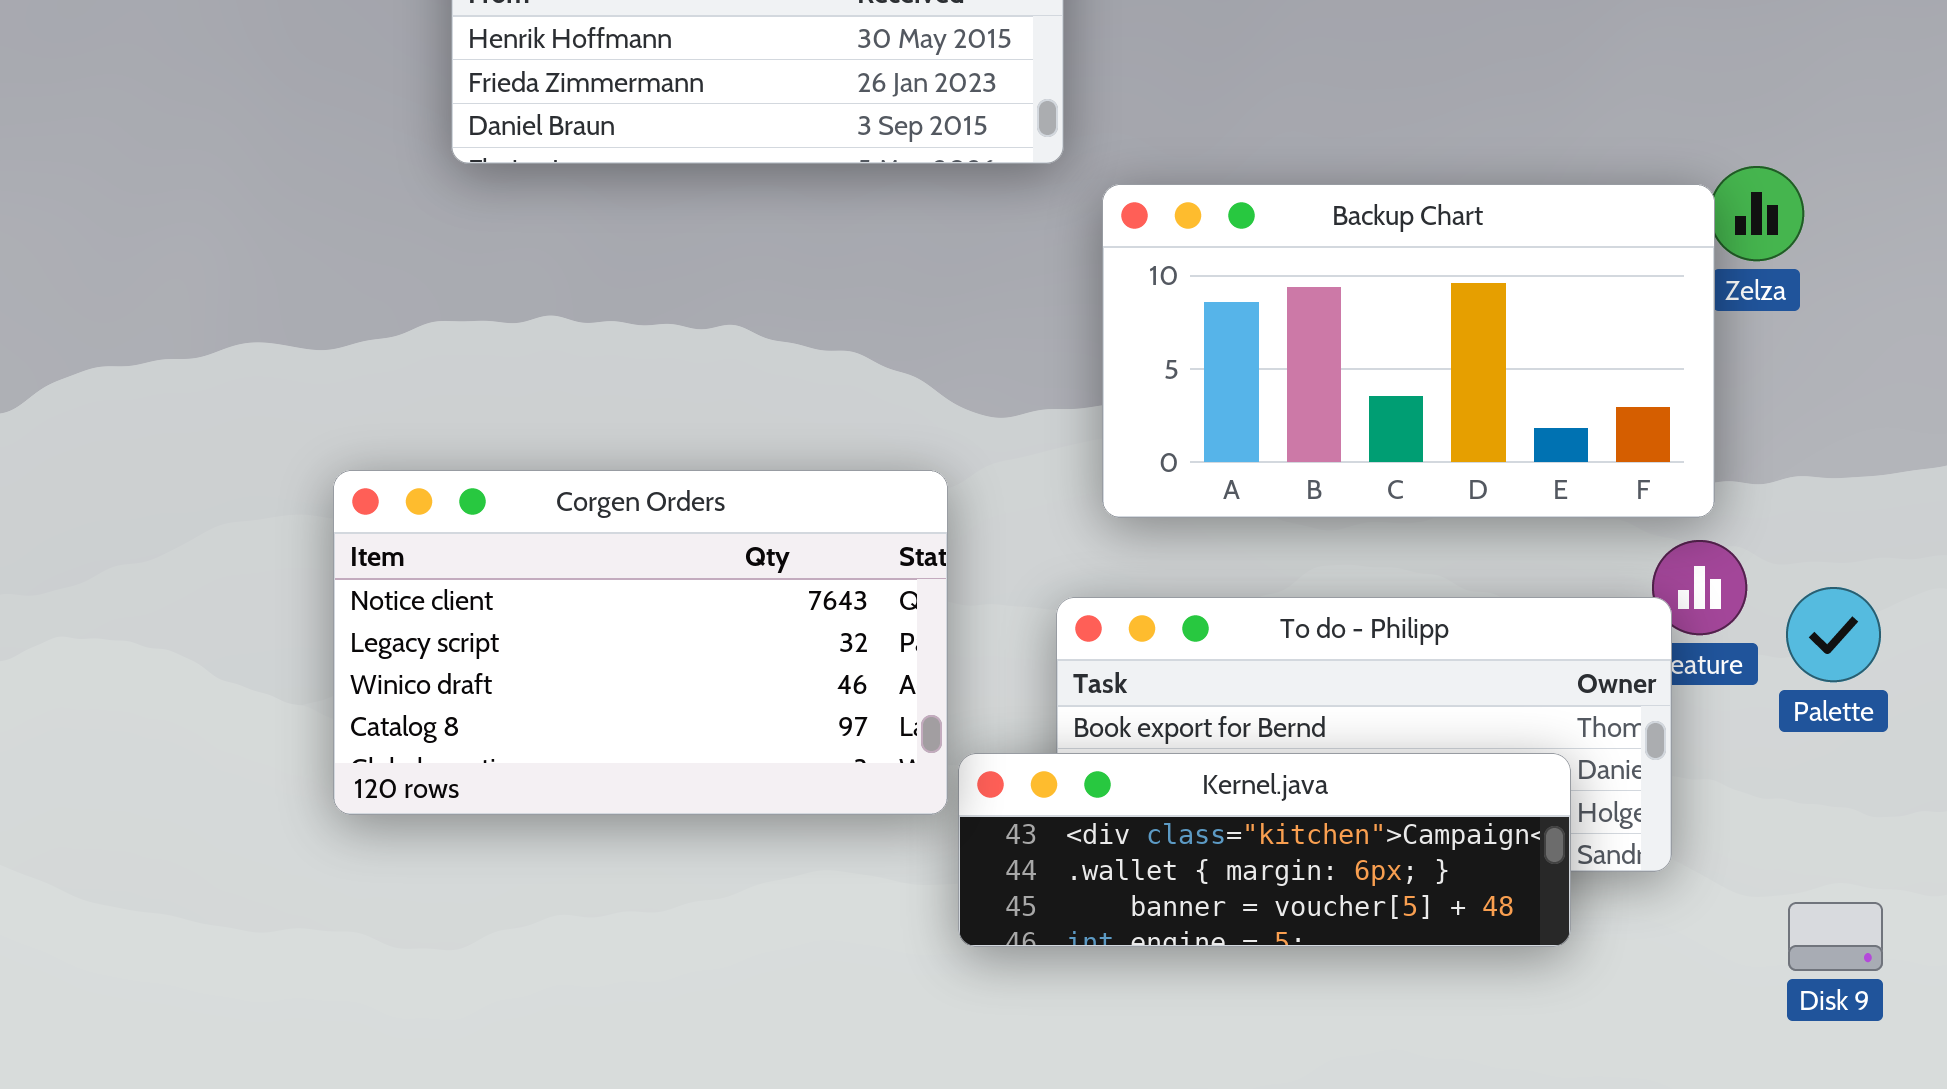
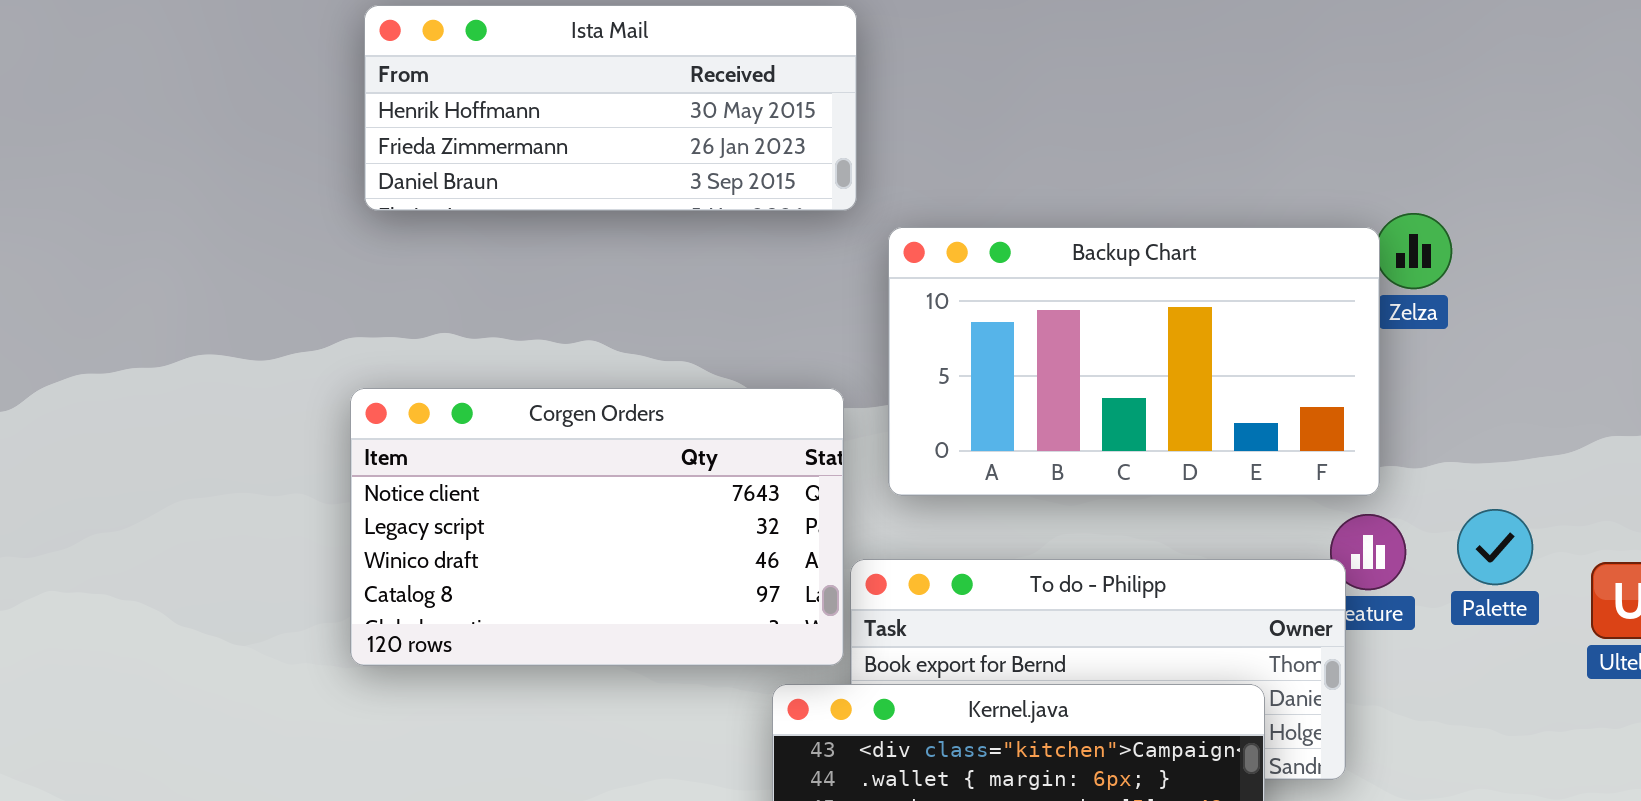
Corgen Orders: [333,470,948,815] -> [350,388,844,666], moved
Palette: [1786,587,1881,682] -> [1457,509,1533,585], moved

